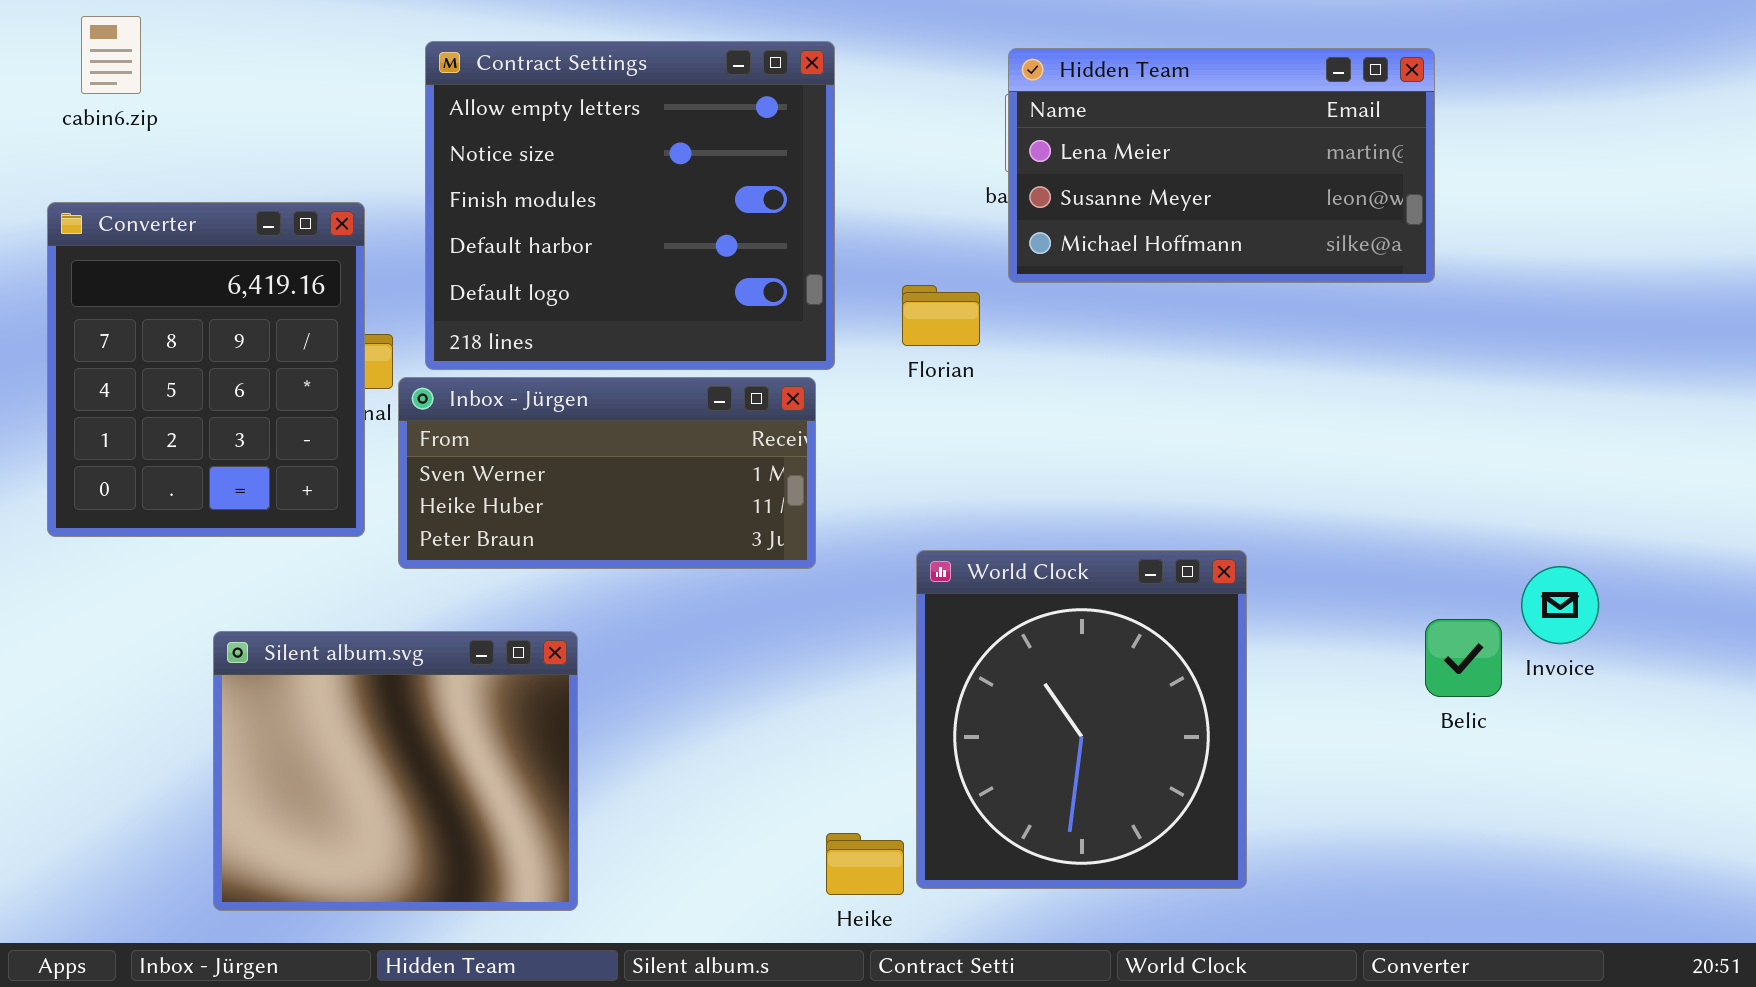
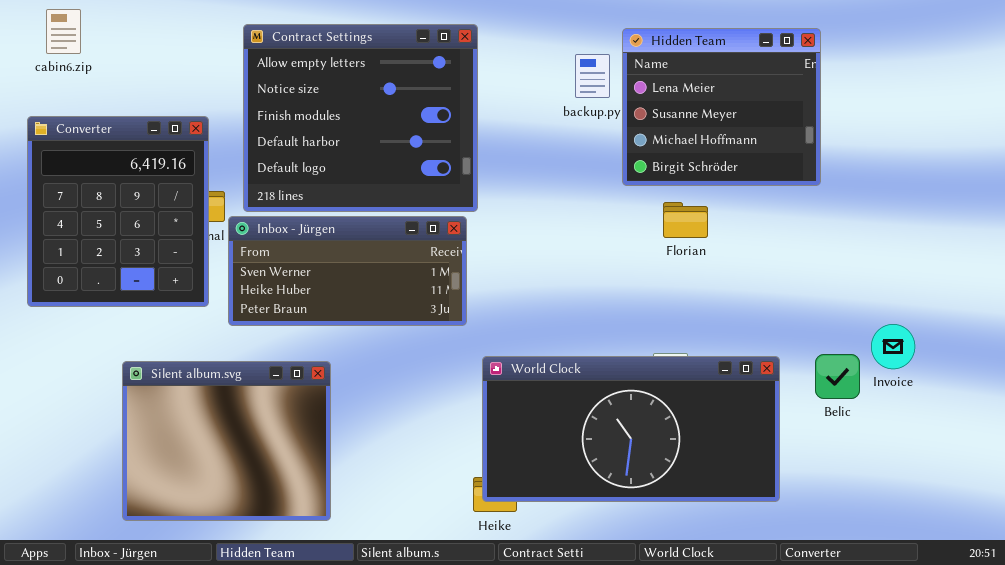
Hidden Team: [1008,48,1435,283] -> [622,28,821,186], resized
Florian: [902,285,980,346] -> [663,202,708,238], moved
World Clock: [916,550,1247,889] -> [482,356,780,502], moved, resized

